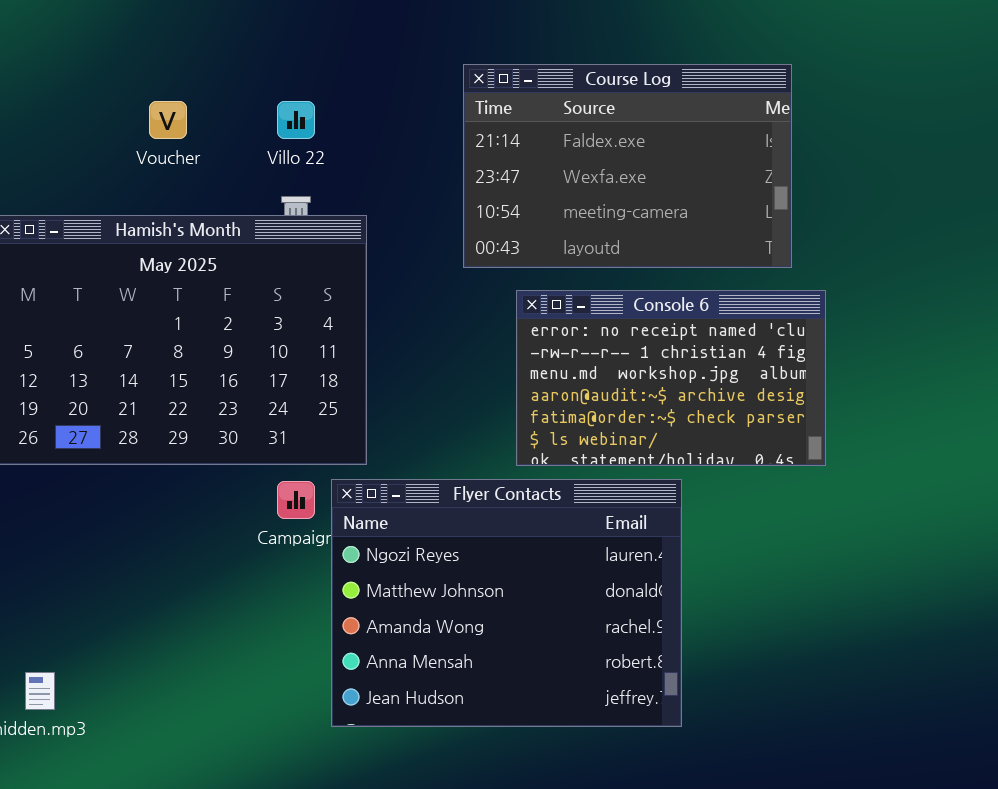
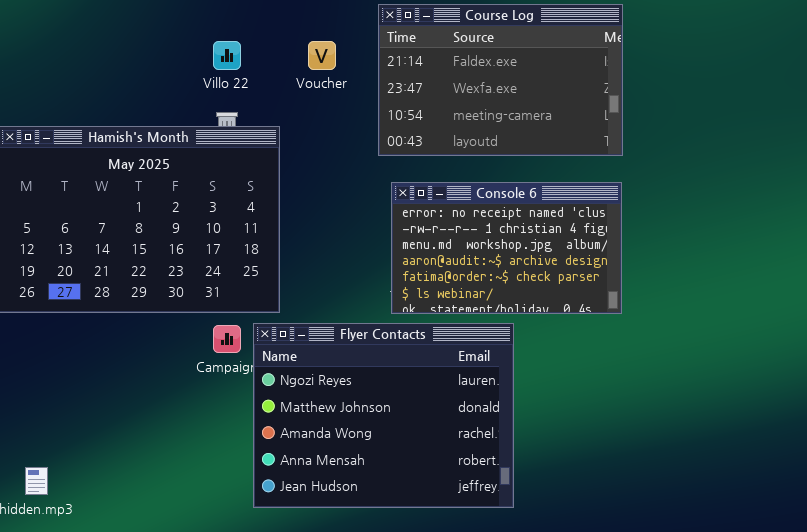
Course Log: [463,64,792,268] -> [378,4,623,156], moved
Voucher: [149,101,187,139] -> [308,41,336,70], moved

